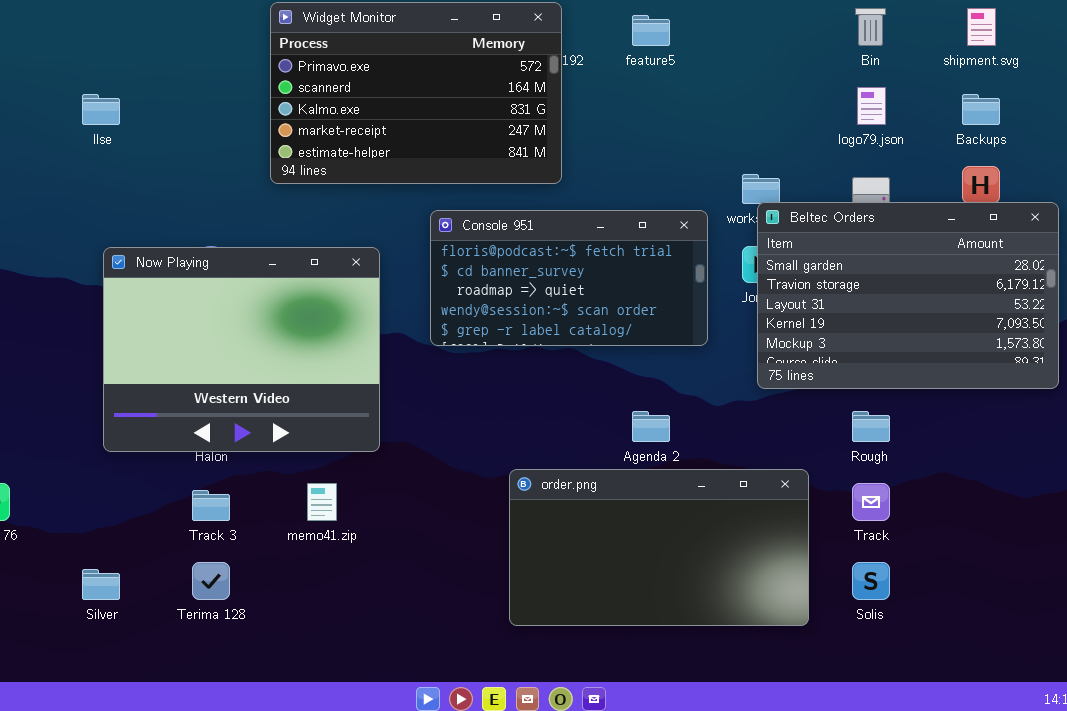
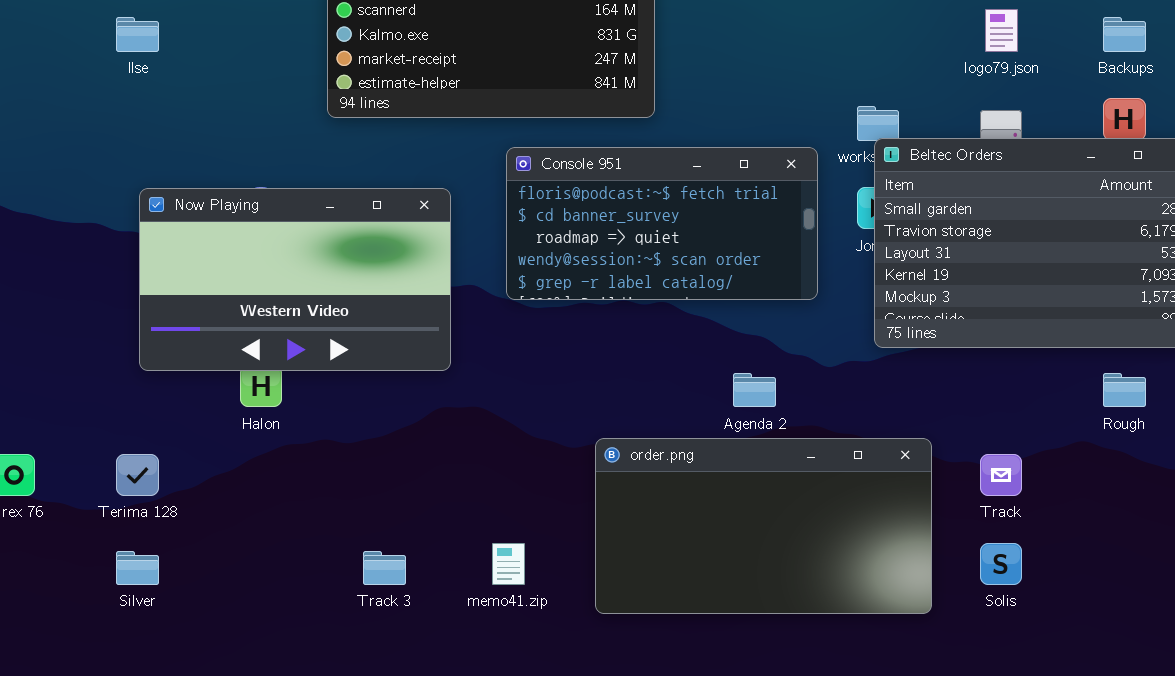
Now Playing: [103,247,380,452] -> [139,188,451,371], resized
Rough: [852,411,890,442] -> [1103,373,1146,407], moved
memo41.zip: [307,483,337,521] -> [492,543,525,585], moved
Track 3: [192,490,230,521] -> [363,551,406,585], moved
Terima 128: [192,562,230,600] -> [116,454,159,496], moved

